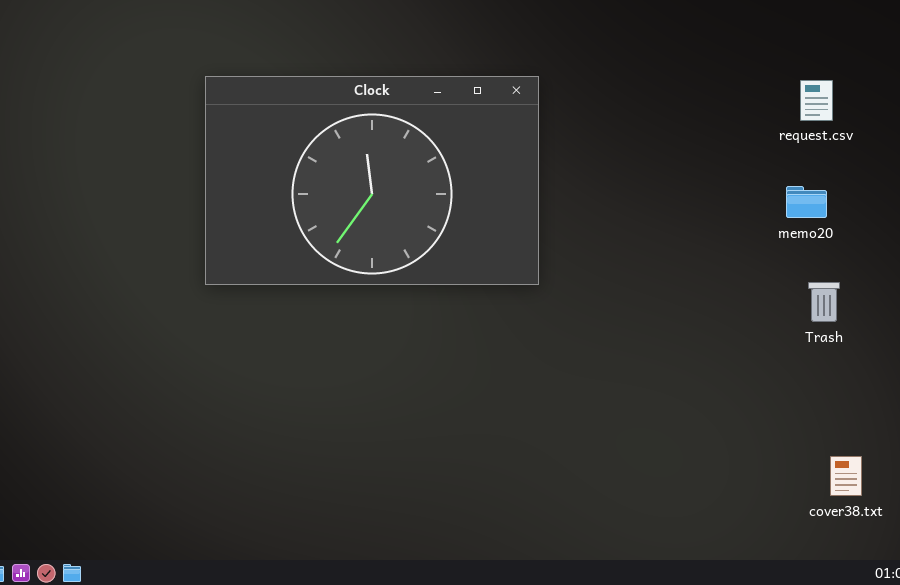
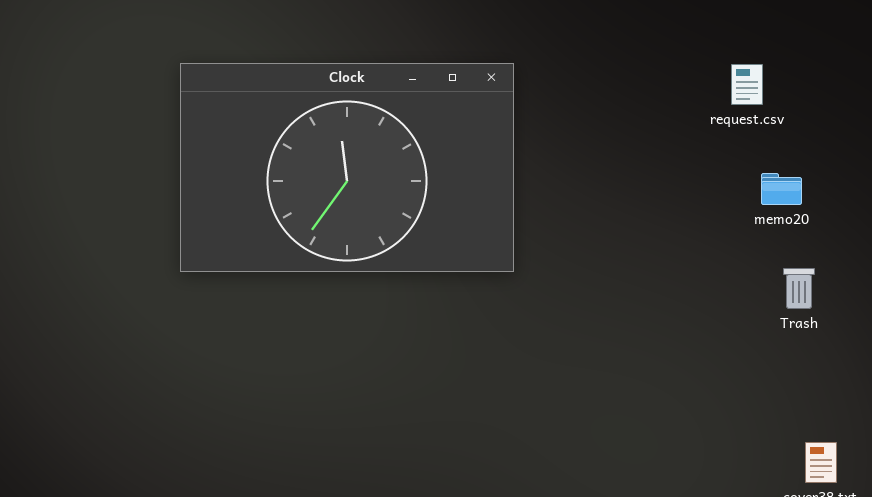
request.csv: [800,80,833,121] -> [731,64,763,105], moved

